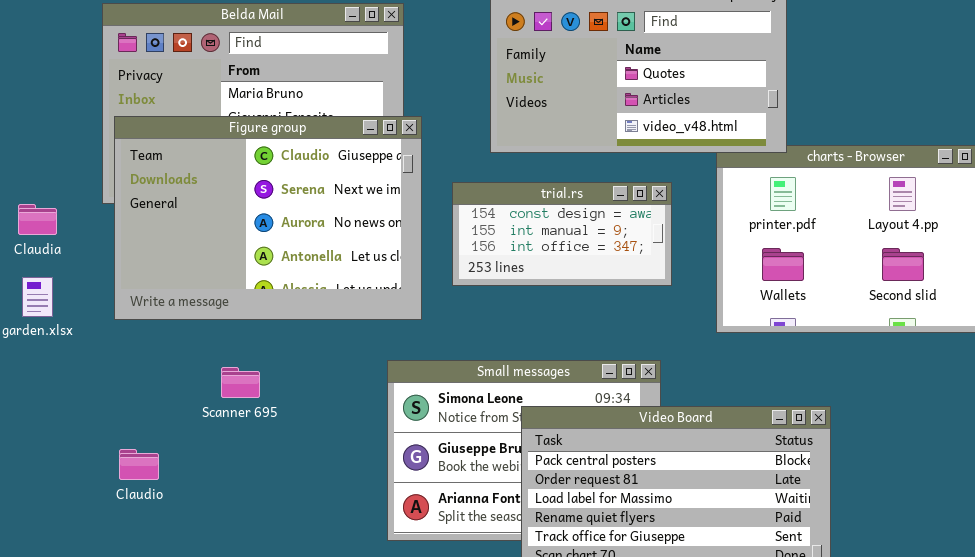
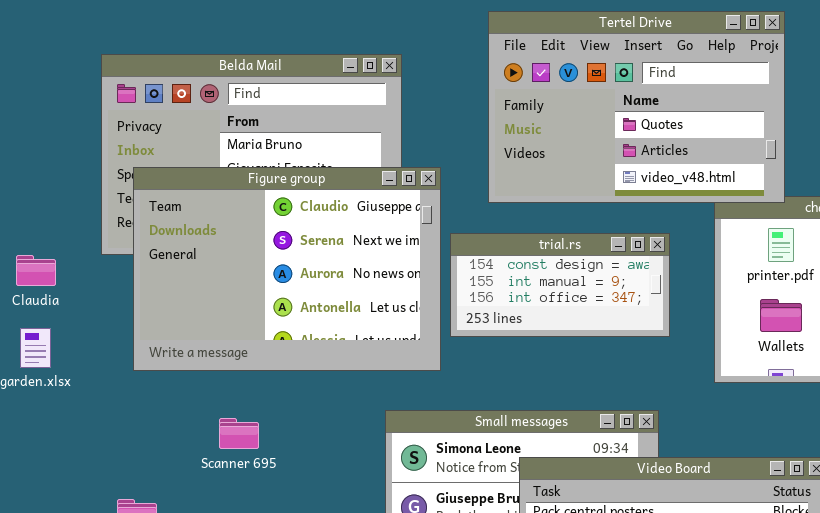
Figure group: [114,116,422,320] -> [133,167,441,371], moved

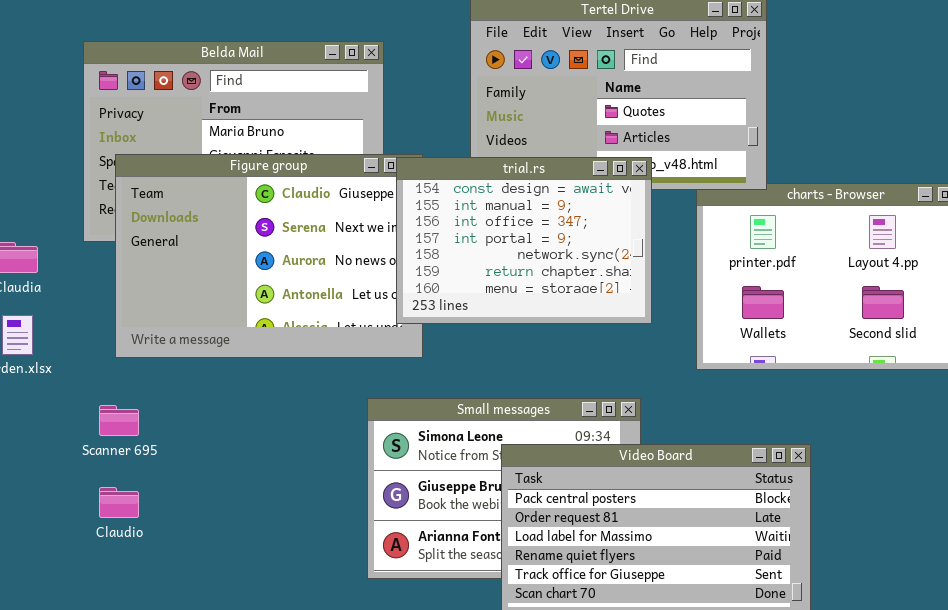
trial.rs: [450,233,670,337] -> [396,157,652,324], resized
Scanner 695: [219,418,259,449] -> [99,405,139,436], moved

